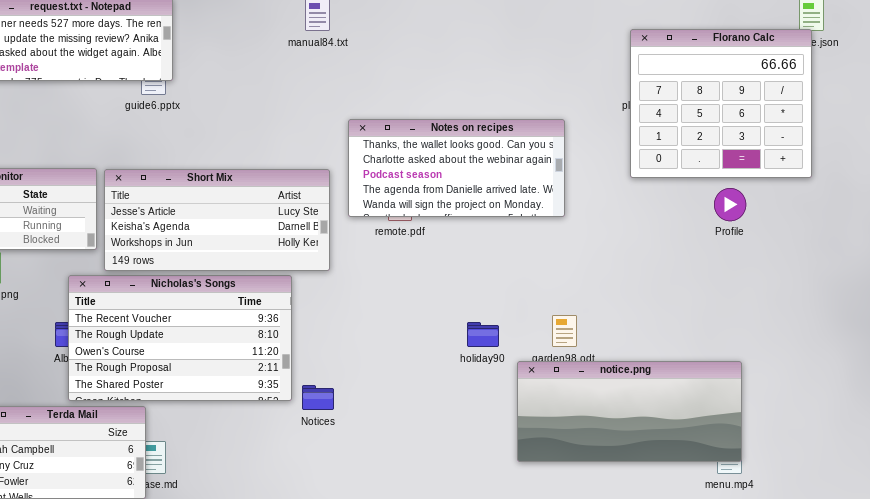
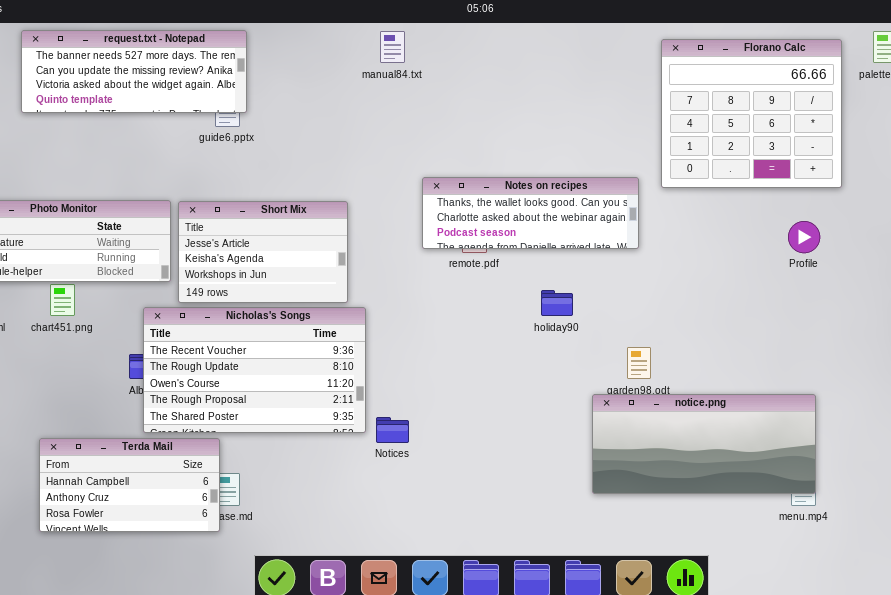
Florano Calc: [630,29,812,178] -> [661,39,842,188], moved
Notes on recipes: [348,119,565,217] -> [422,177,639,249], resized
Short Mix: [104,169,330,271] -> [178,201,348,303], resized
holiday90: [467,322,499,347] -> [541,290,573,316], moved

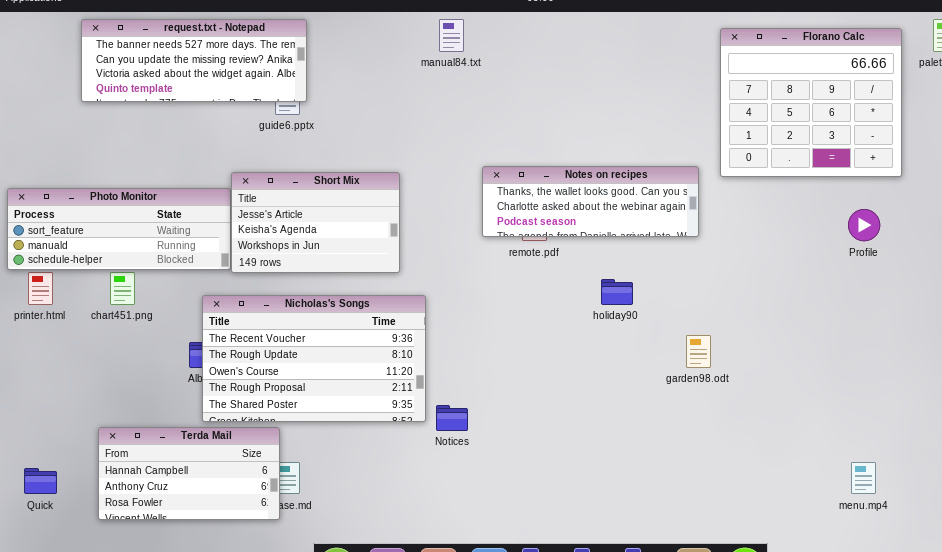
Short Mix: [178,201,348,303] -> [231,172,400,273], moved
notice.png: [592,394,816,494] -> none, closed

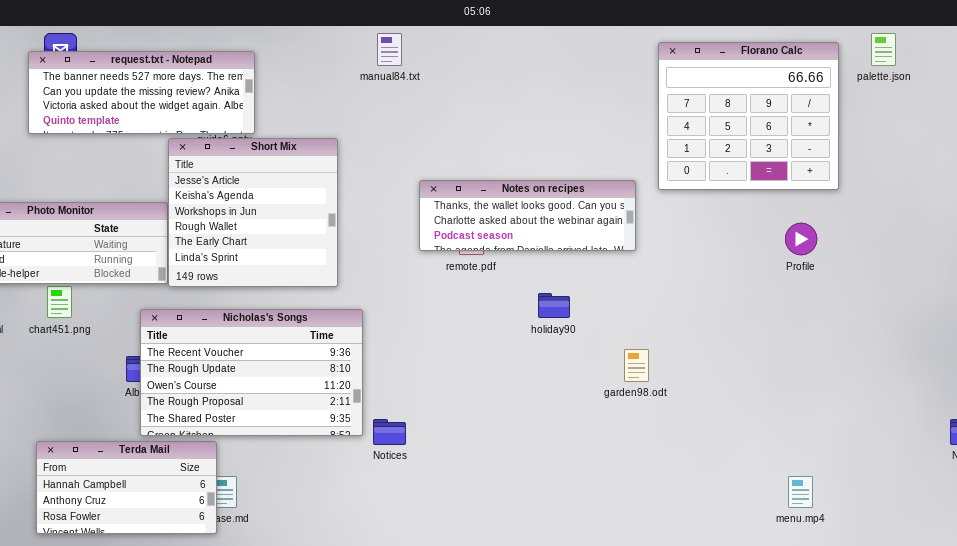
request.txt - Notepad: [81,19,307,102] -> [28,51,255,134], moved
Short Mix: [231,172,400,273] -> [168,138,338,287], resized

